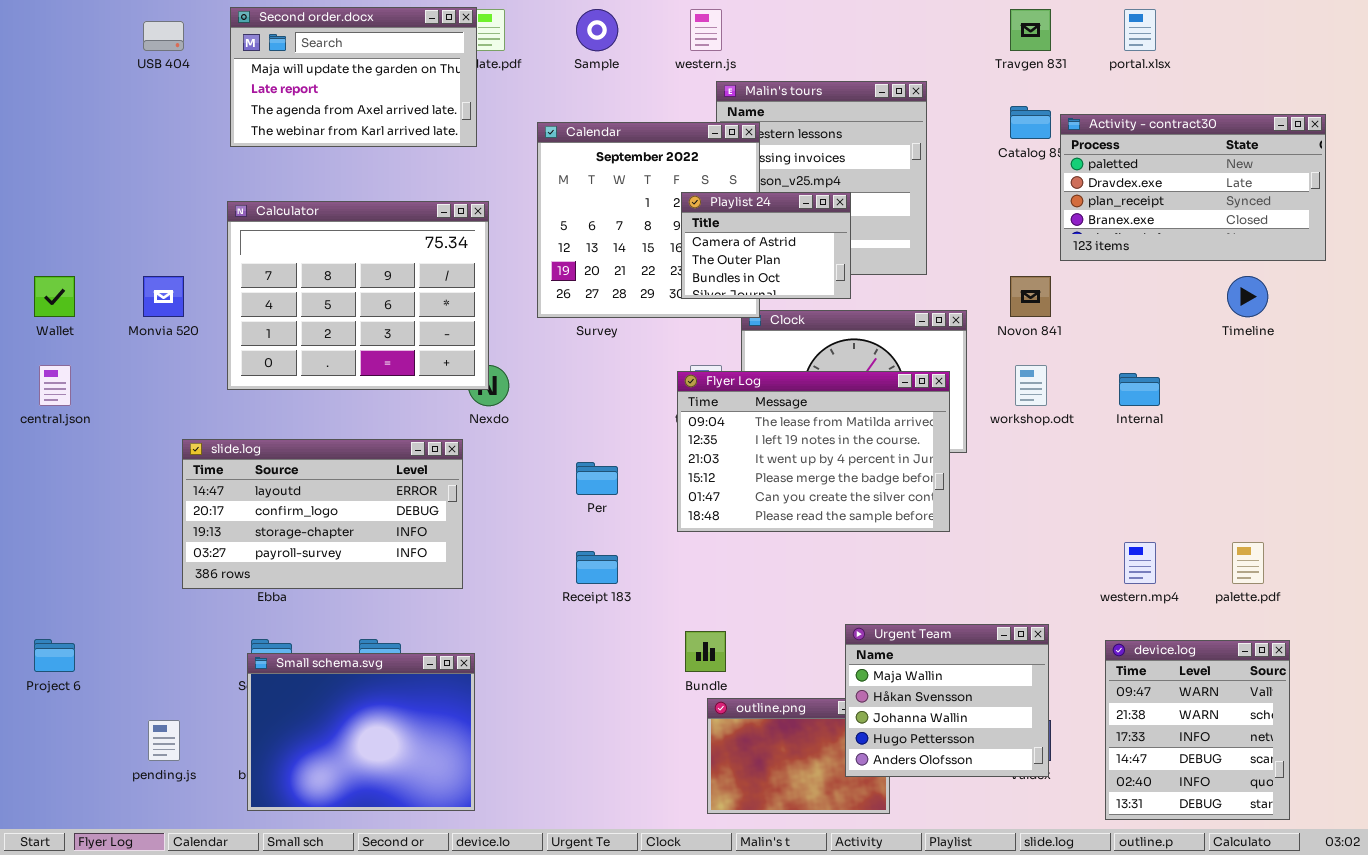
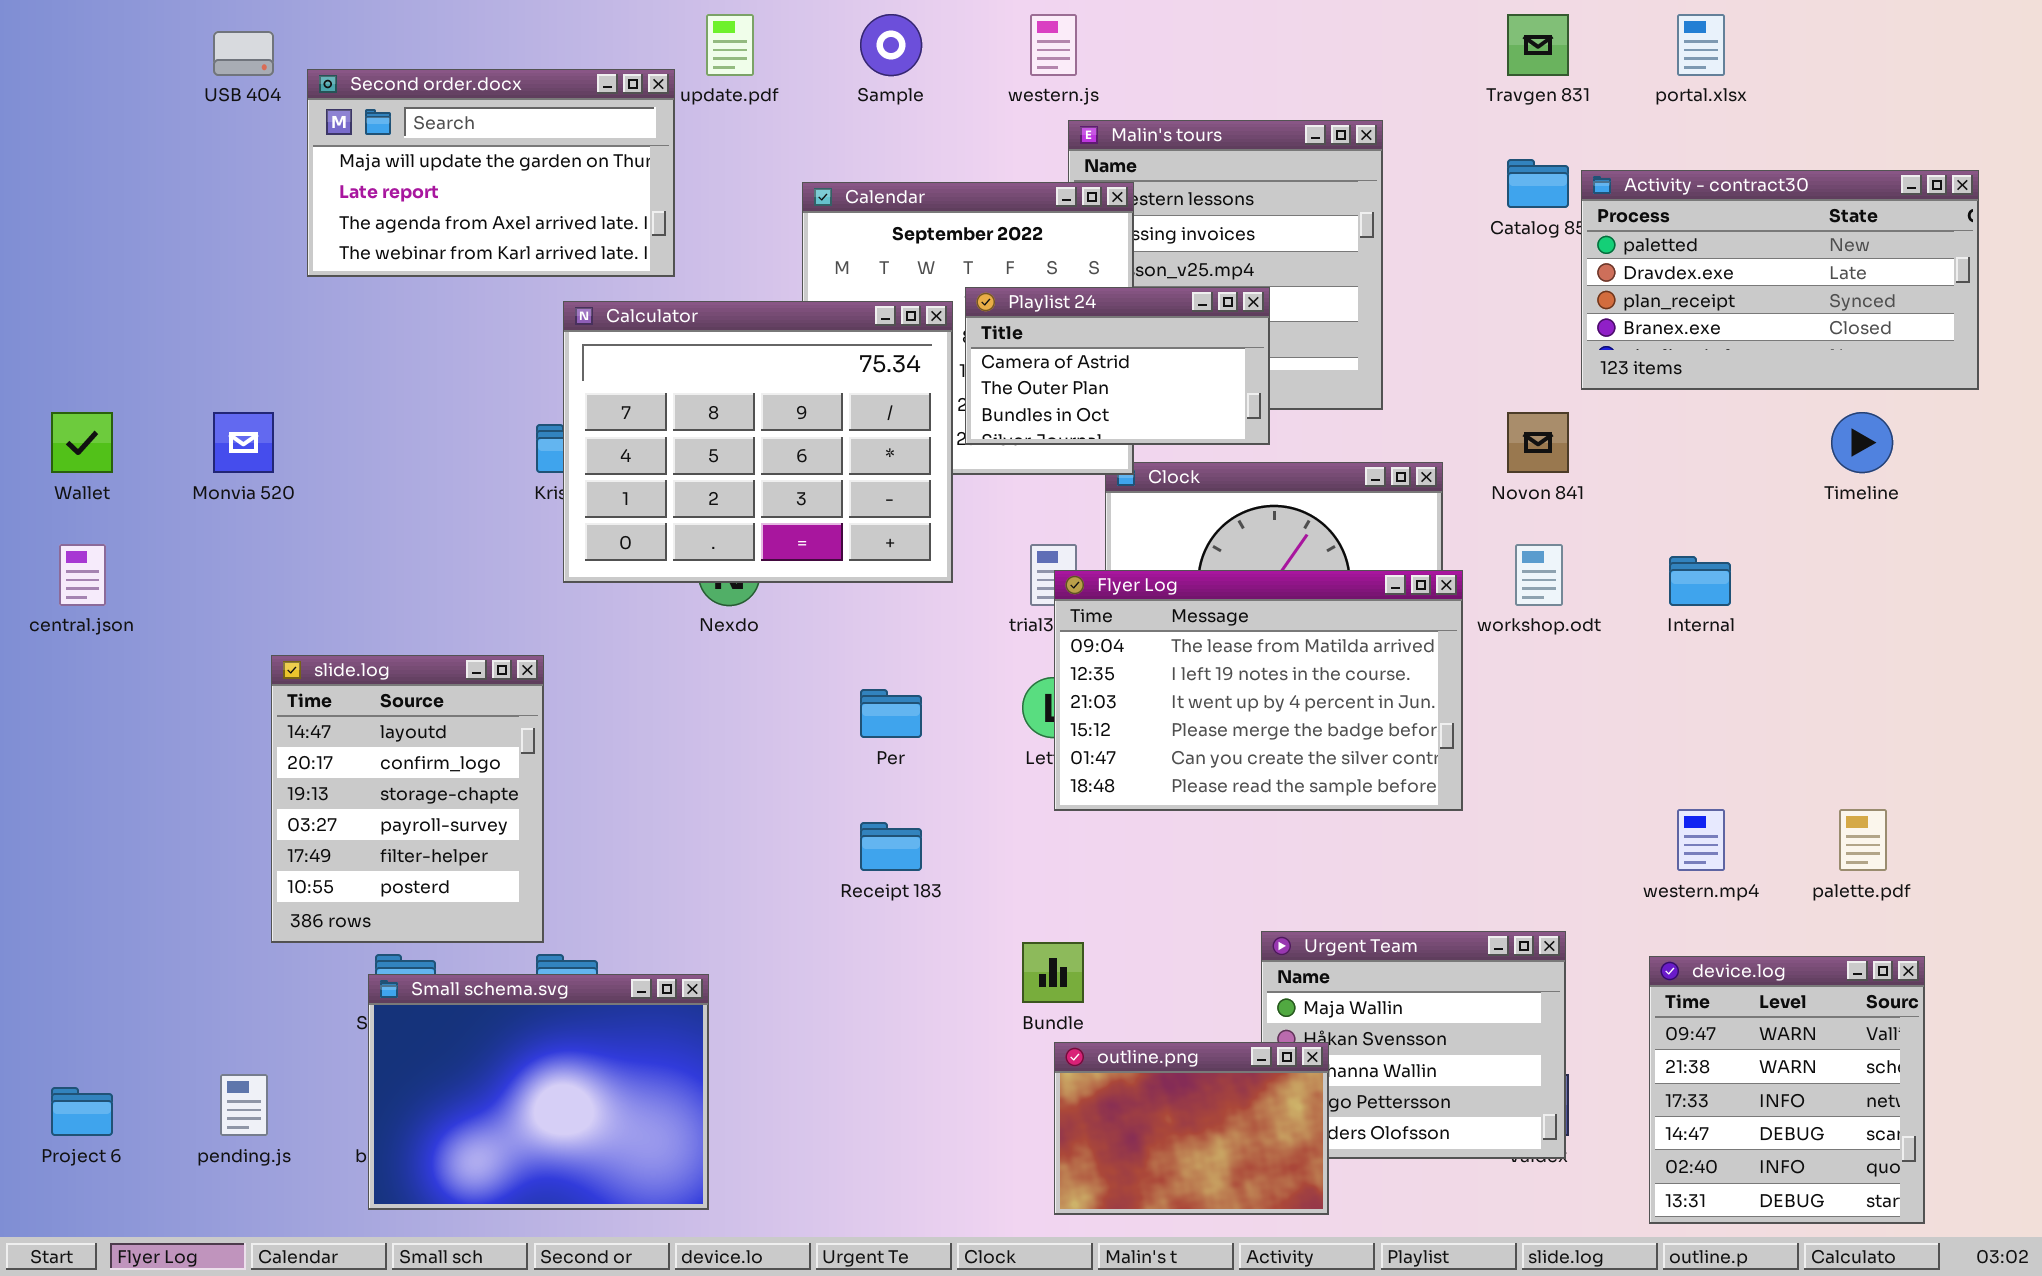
Second order.docx: [230,7,477,147] -> [307,69,675,277], moved
Playlist 24: [681,192,851,299] -> [965,287,1270,445], resized
Calculator: [227,201,489,390] -> [563,301,953,583], moved
Flyer Log: [677,371,950,532] -> [1054,570,1463,811], moved
slide.log: [182,439,463,589] -> [271,655,544,943], resized
Project 6: [34,639,75,672] -> [51,1087,113,1136], moved
outline.png: [707,698,890,814] -> [1054,1042,1329,1215], raised

